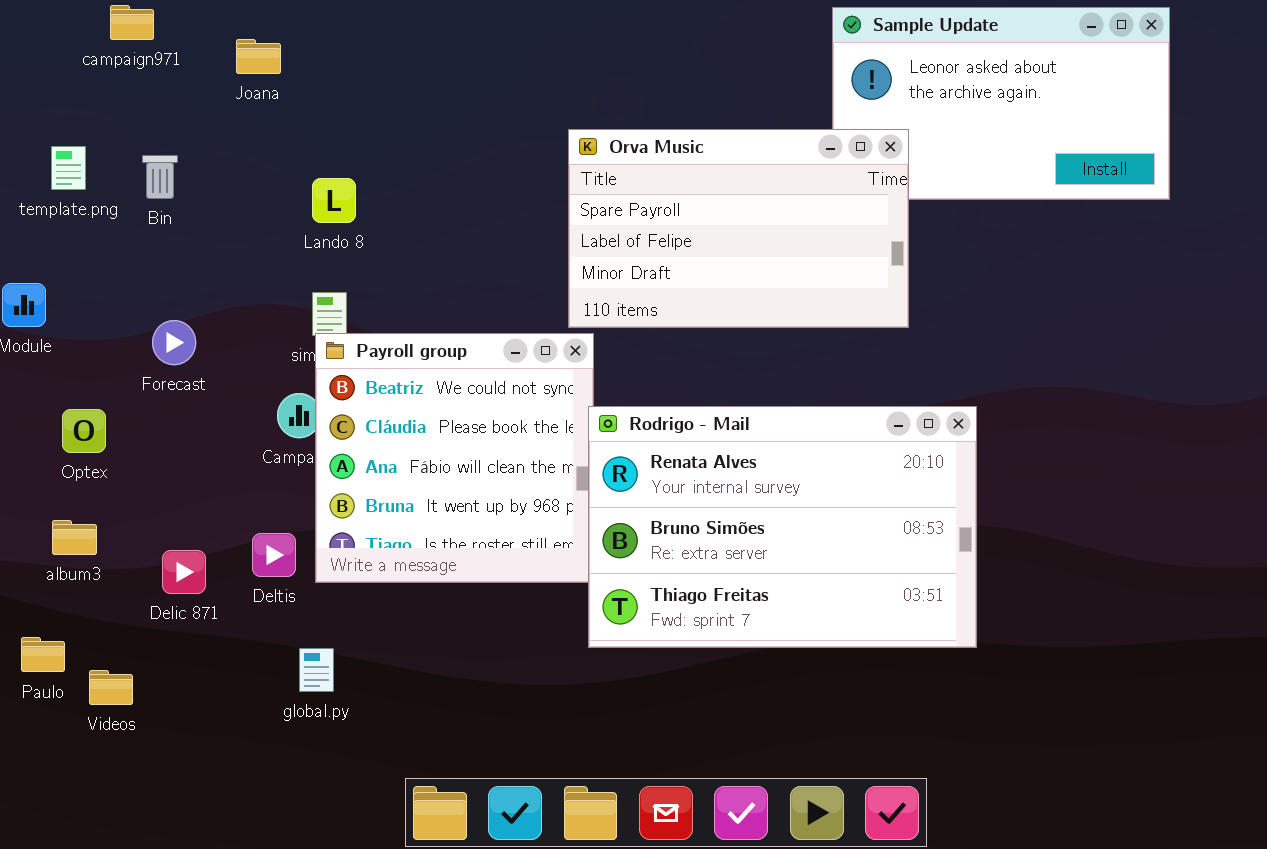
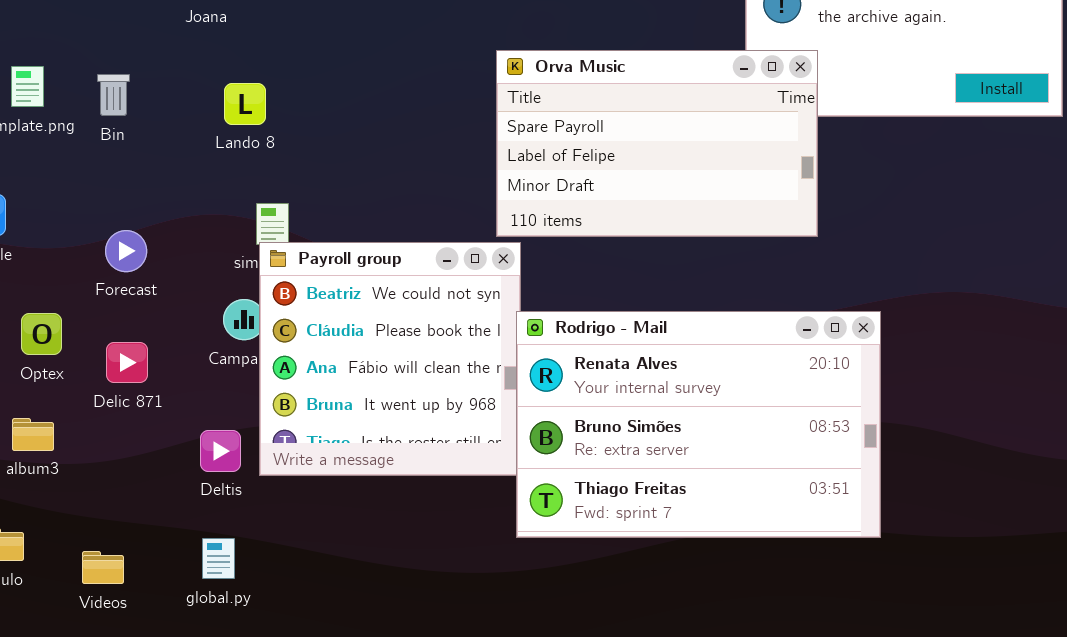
Lando 8: [312,178,356,223] -> [224,83,266,125], moved
Delic 871: [162,550,206,594] -> [106,342,148,383], moved
global.py: [299,648,334,692] -> [202,538,235,579], moved
Videos: [89,670,133,705] -> [82,551,124,584], moved

